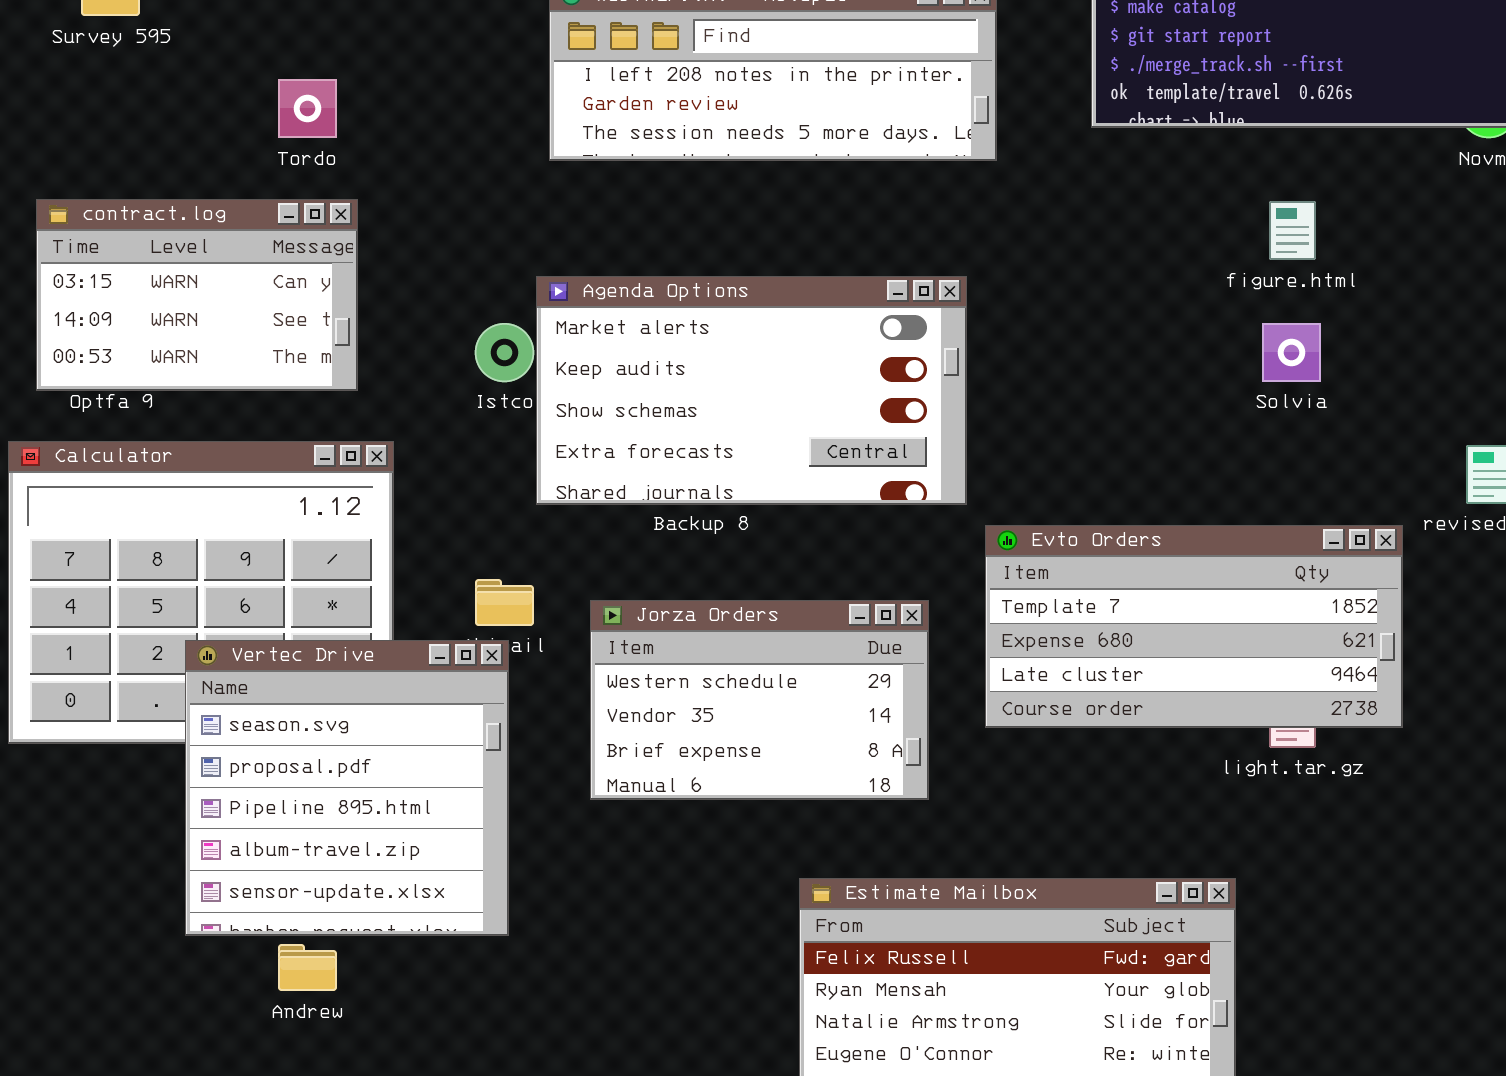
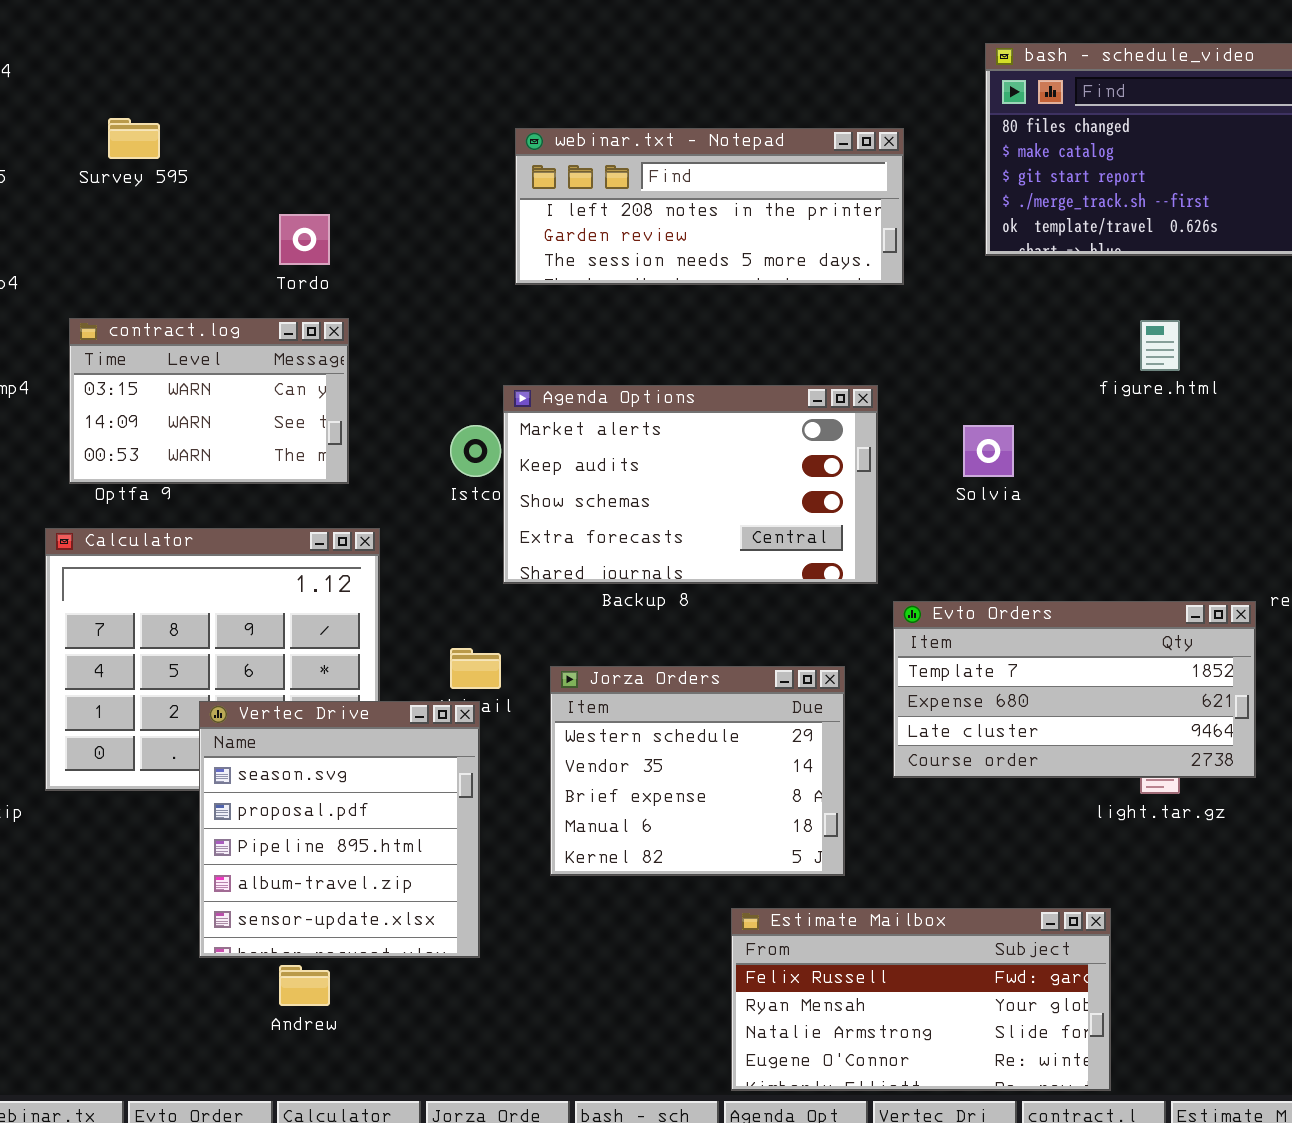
Solvia: [1262,323,1321,382] -> [963,425,1014,477], moved
Jorza Orders: [590,600,929,800] -> [550,666,845,876], resized

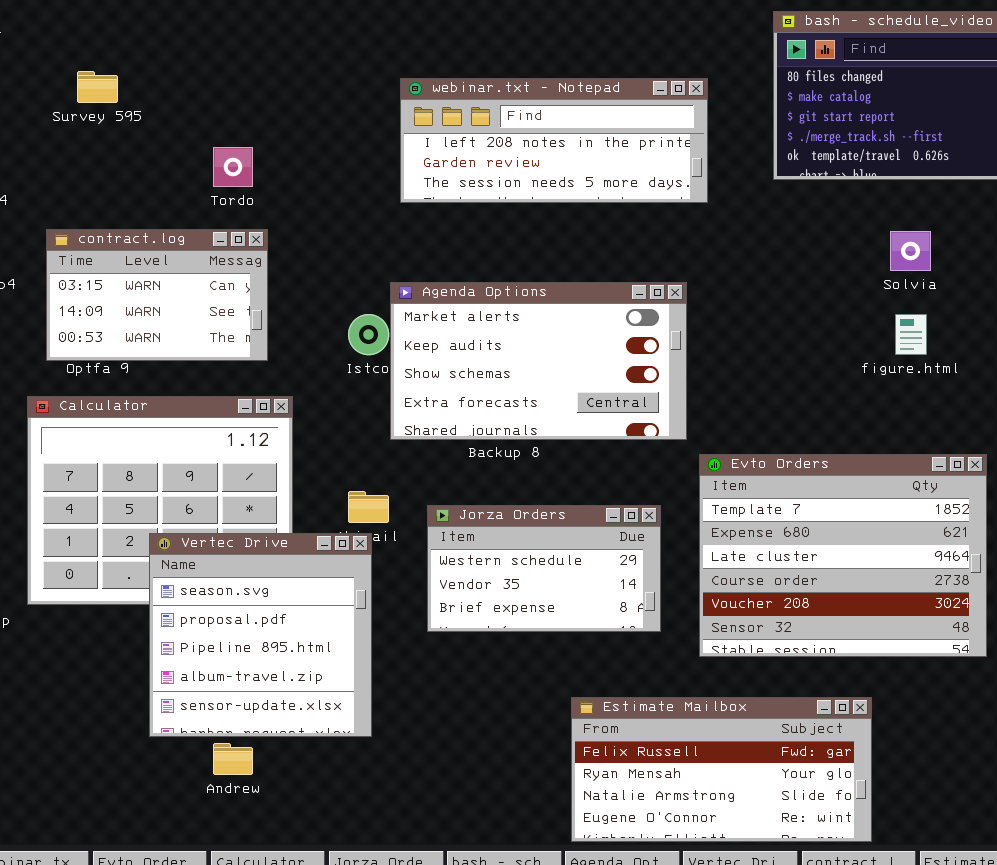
figure.html: [1140,320,1180,371] -> [895,314,927,355], moved
Solvia: [963,425,1014,477] -> [890,231,931,271], moved
Evto Orders: [893,601,1256,778] -> [699,454,987,657], resized
Jorza Orders: [550,666,845,876] -> [427,505,661,632], resized

